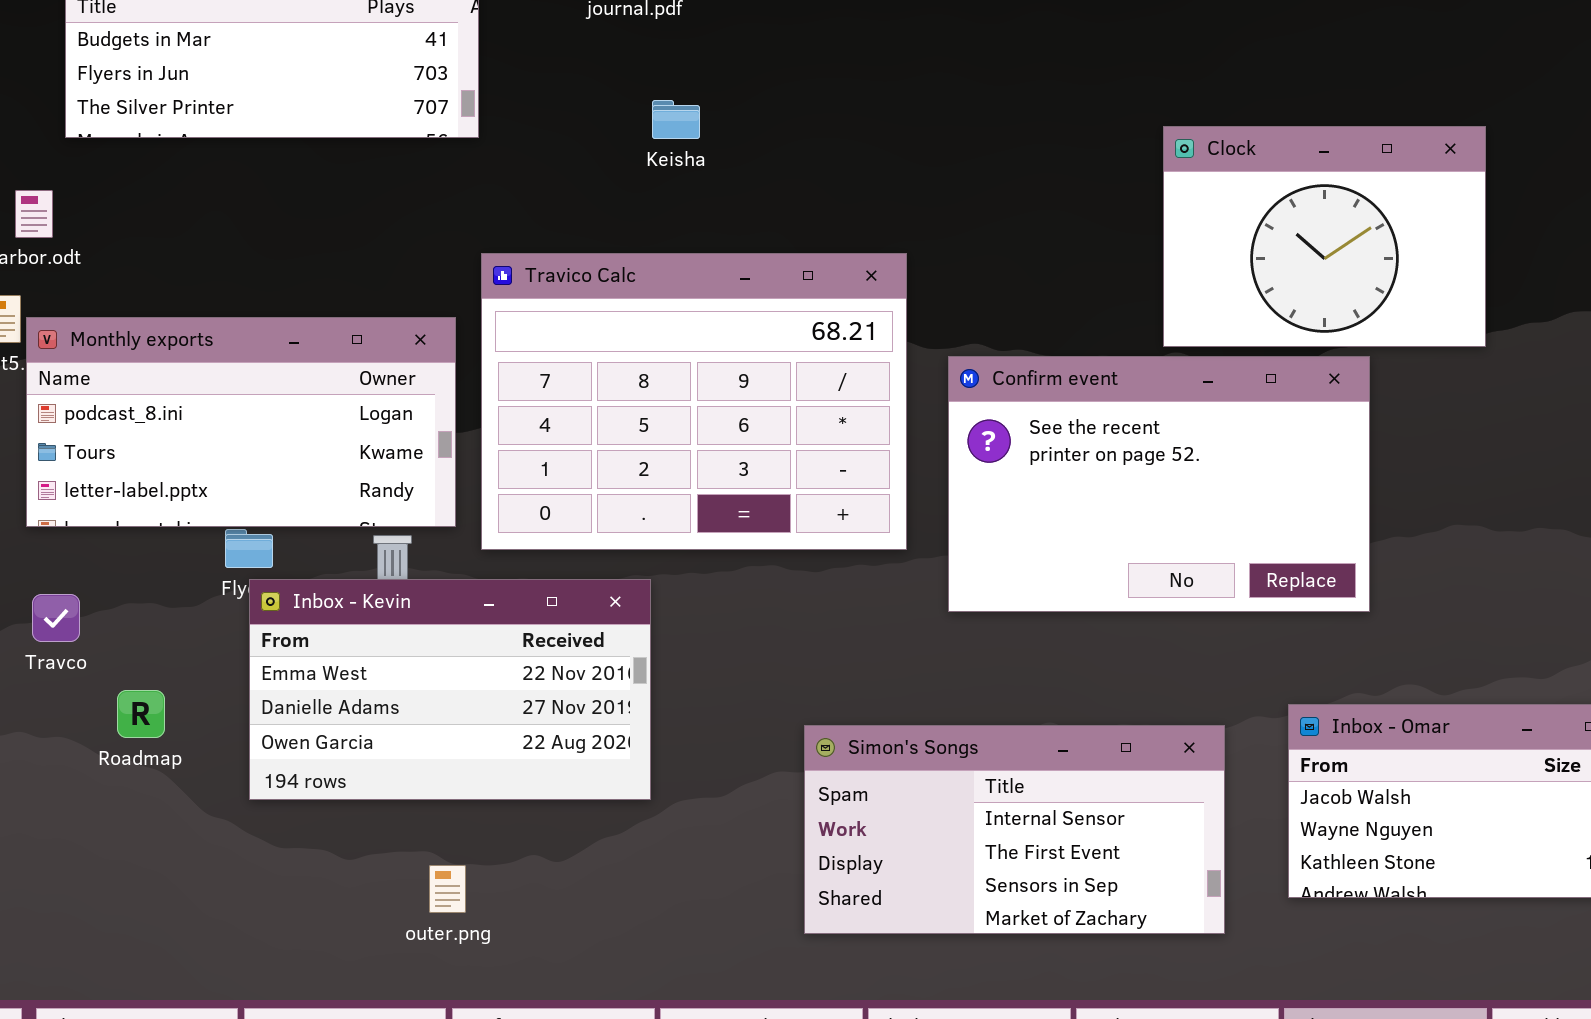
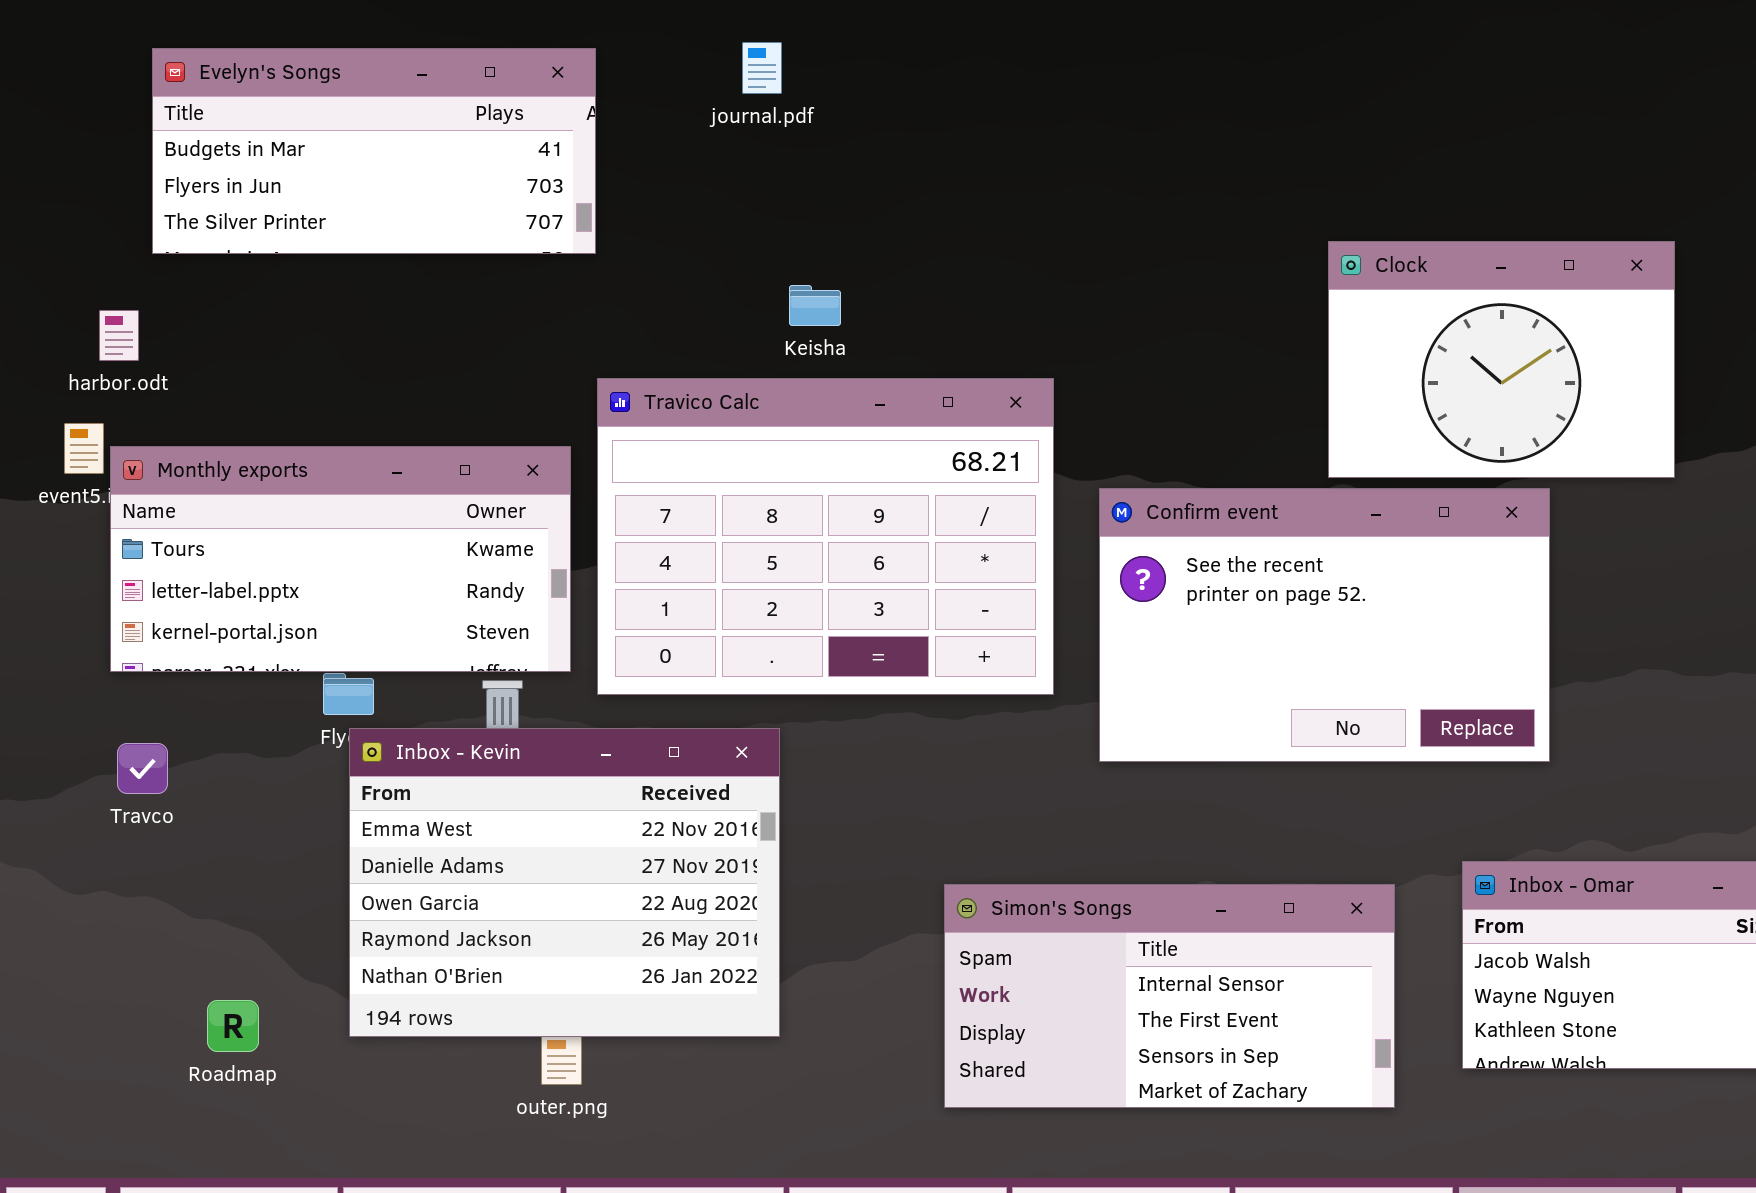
Keisha: [652,100,700,139] -> [789,285,841,326], moved
Monthly exports: [26,317,456,527] -> [110,446,571,672], scrolled down 1 row
Inbox - Kevin: [249,579,651,800] -> [349,728,780,1037], resized
Roadmap: [117,690,165,738] -> [207,1000,259,1052], moved

